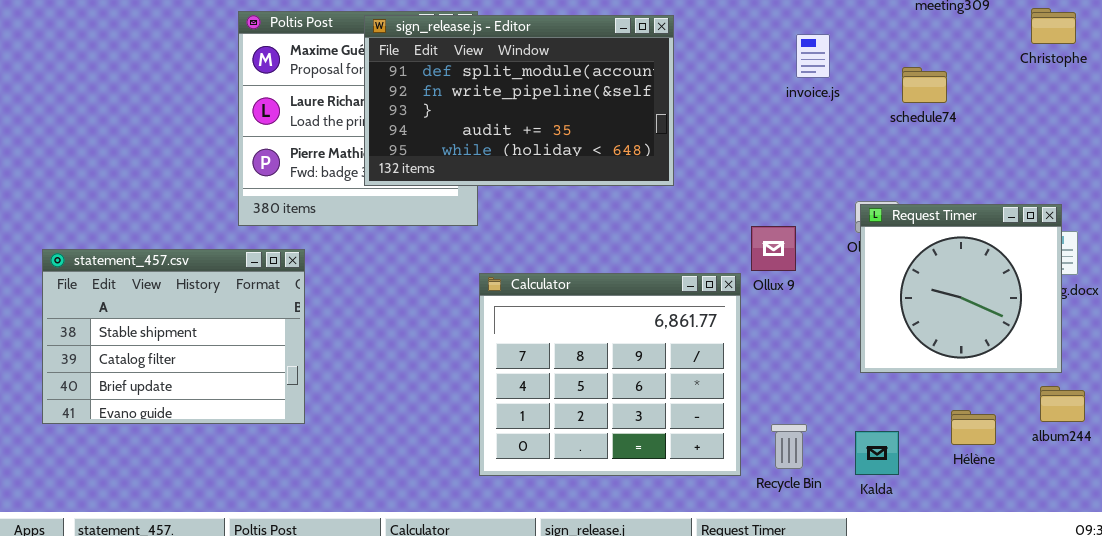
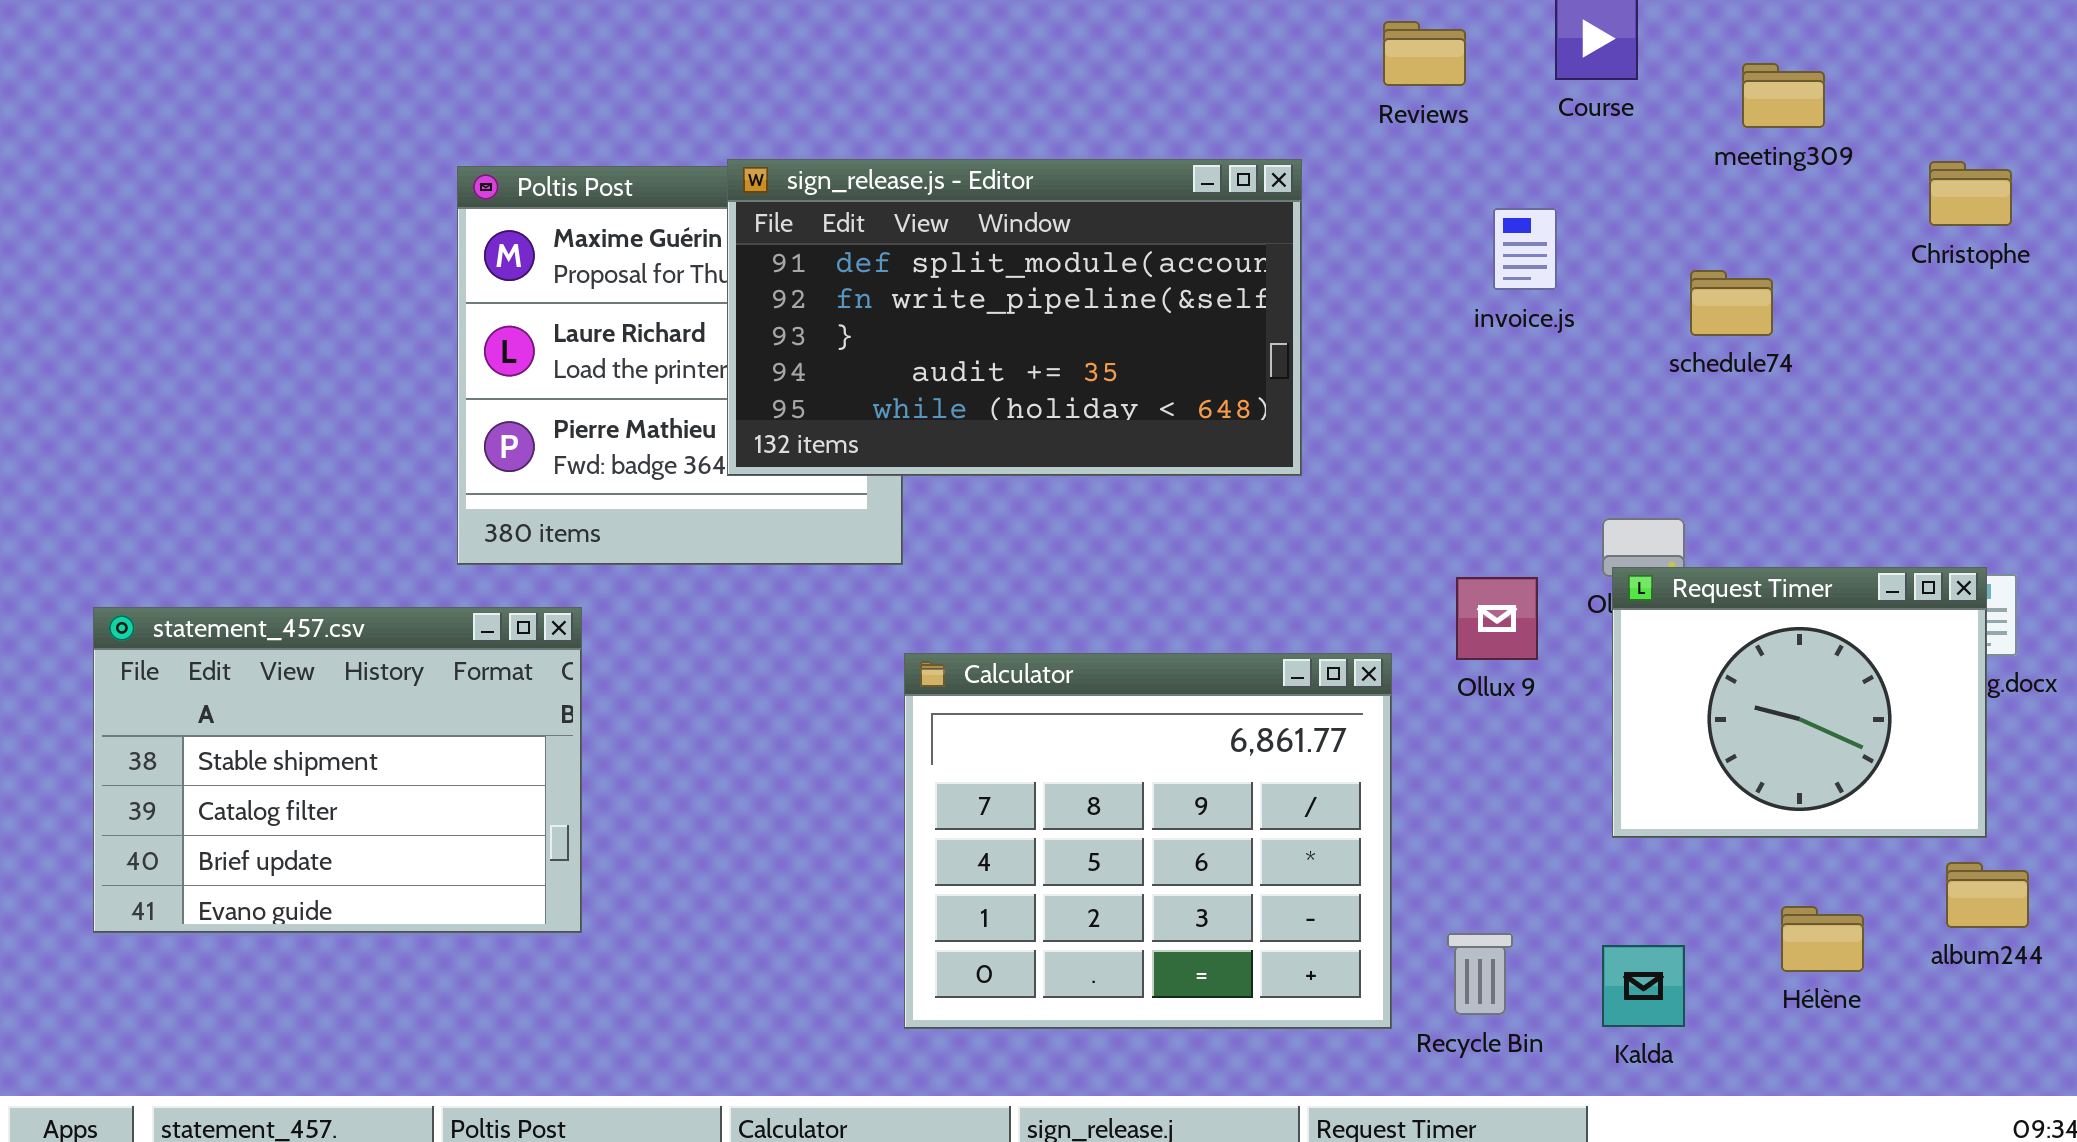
sign_release.js - Editor: [364,15,674,186] -> [727,159,1302,476], moved
Request Timer: [860,204,1062,373] -> [1612,567,1987,838], resized
Ollux 9: [751,226,796,271] -> [1456,577,1538,660], moved

